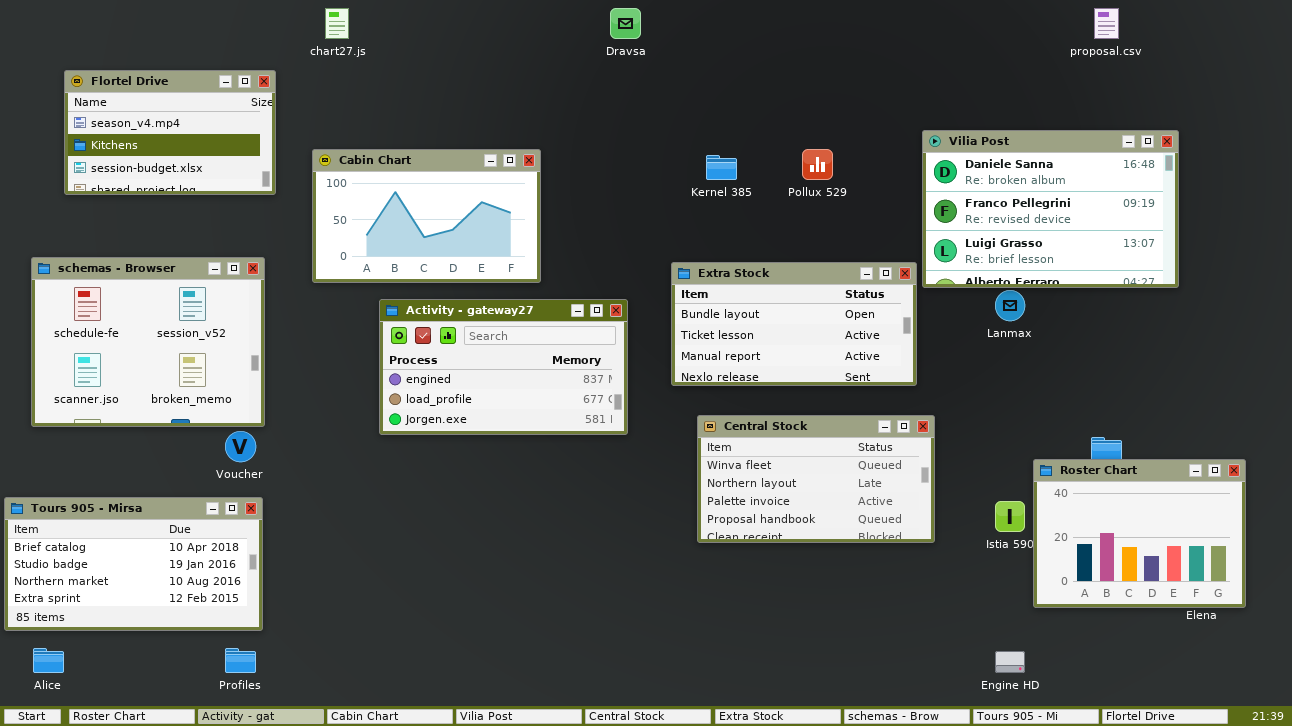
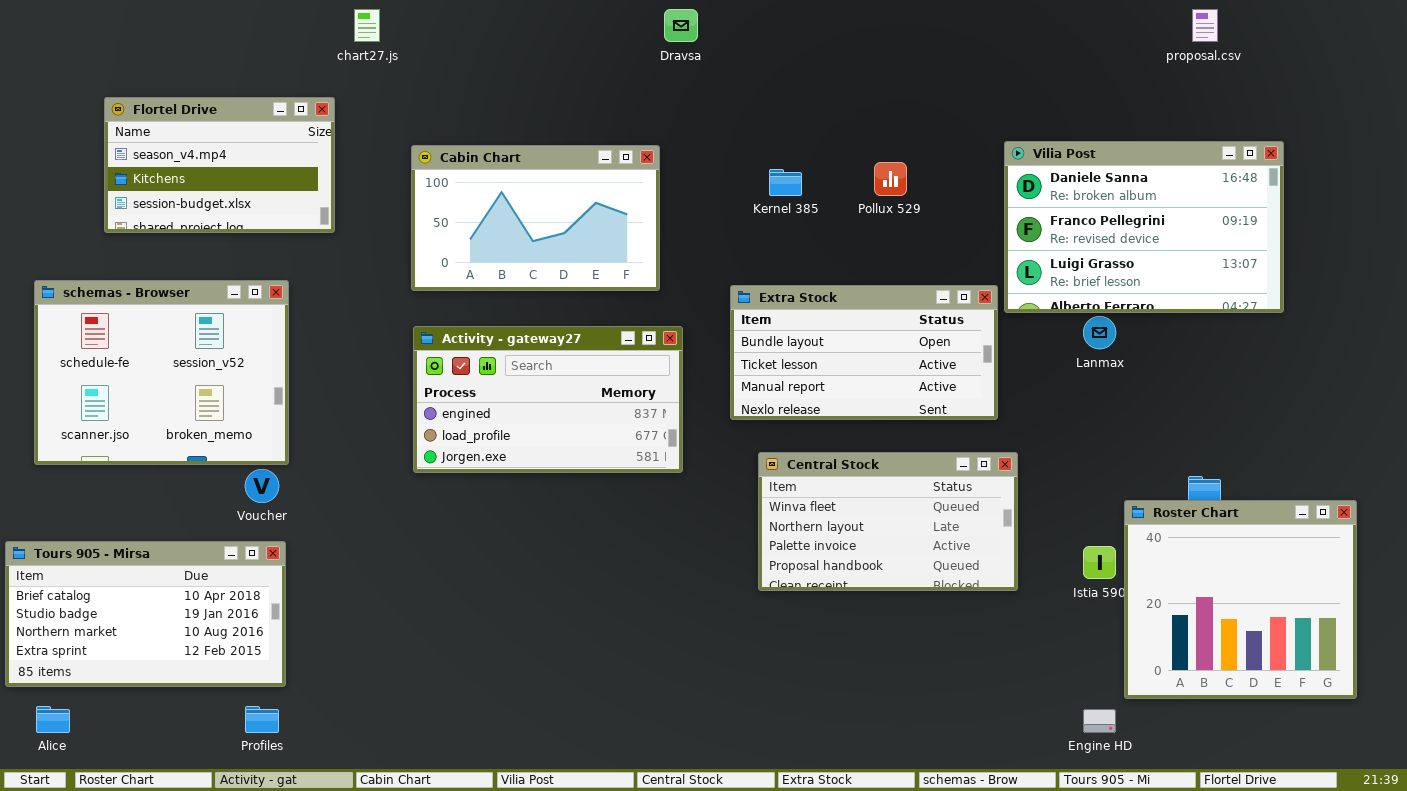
Flortel Drive: [64,70,276,195] -> [104,97,335,233], moved
Cabin Chart: [312,149,541,283] -> [411,145,660,291], moved
Roster Chart: [1033,459,1246,608] -> [1124,500,1357,699], resized

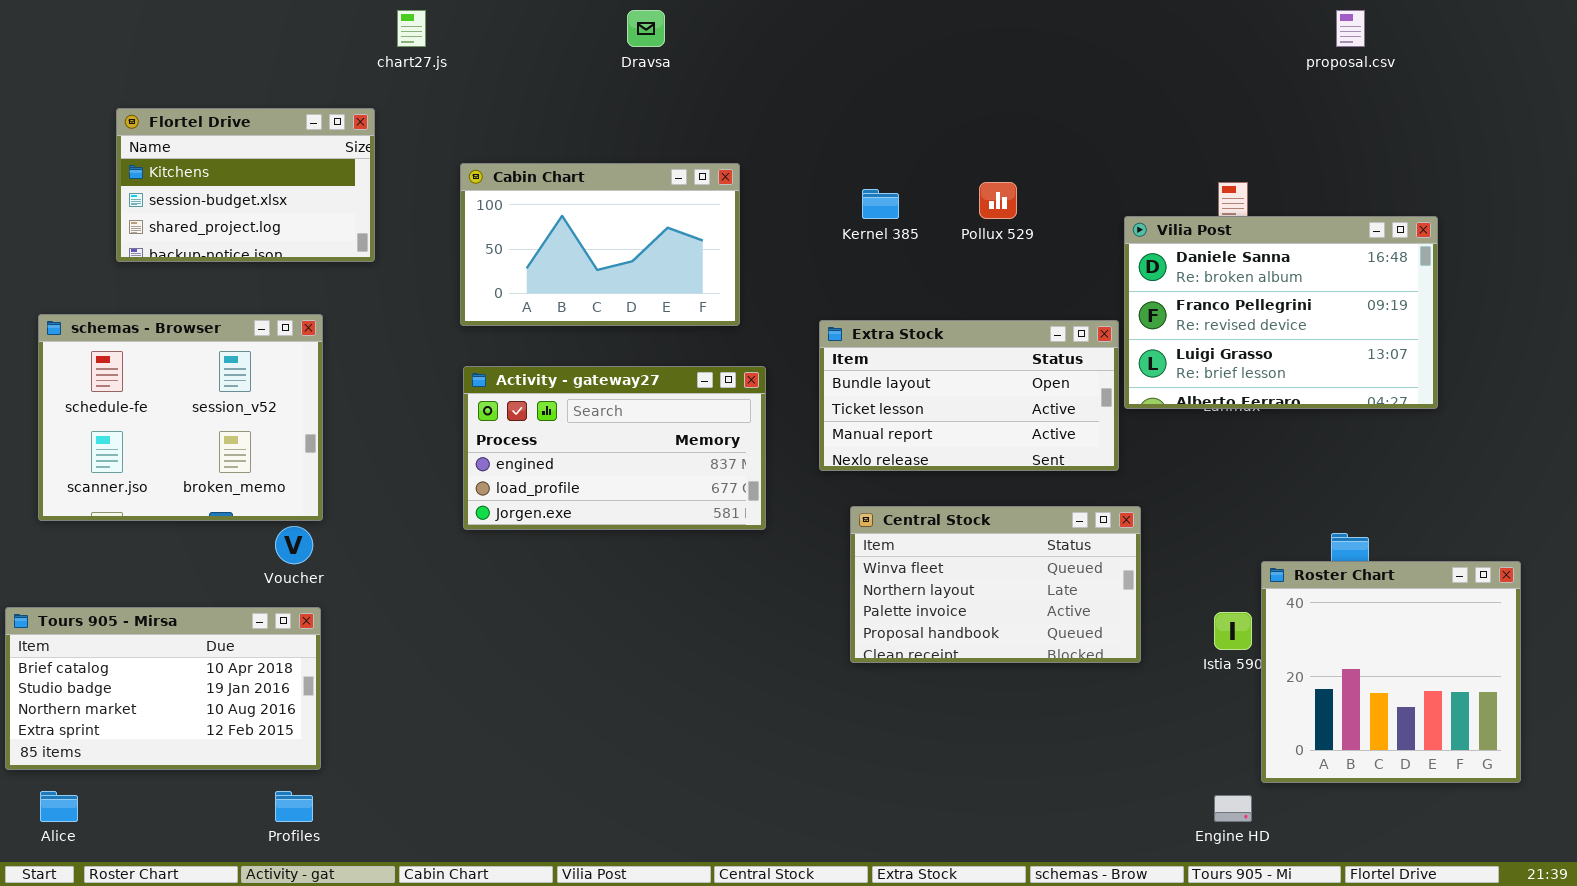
Dravsa: [664,9,698,42] -> [627,10,665,47], moved
Flortel Drive: [104,97,335,233] -> [116,108,375,262], scrolled down 1 row
Vilia Post: [1004,141,1284,313] -> [1124,216,1438,409], moved

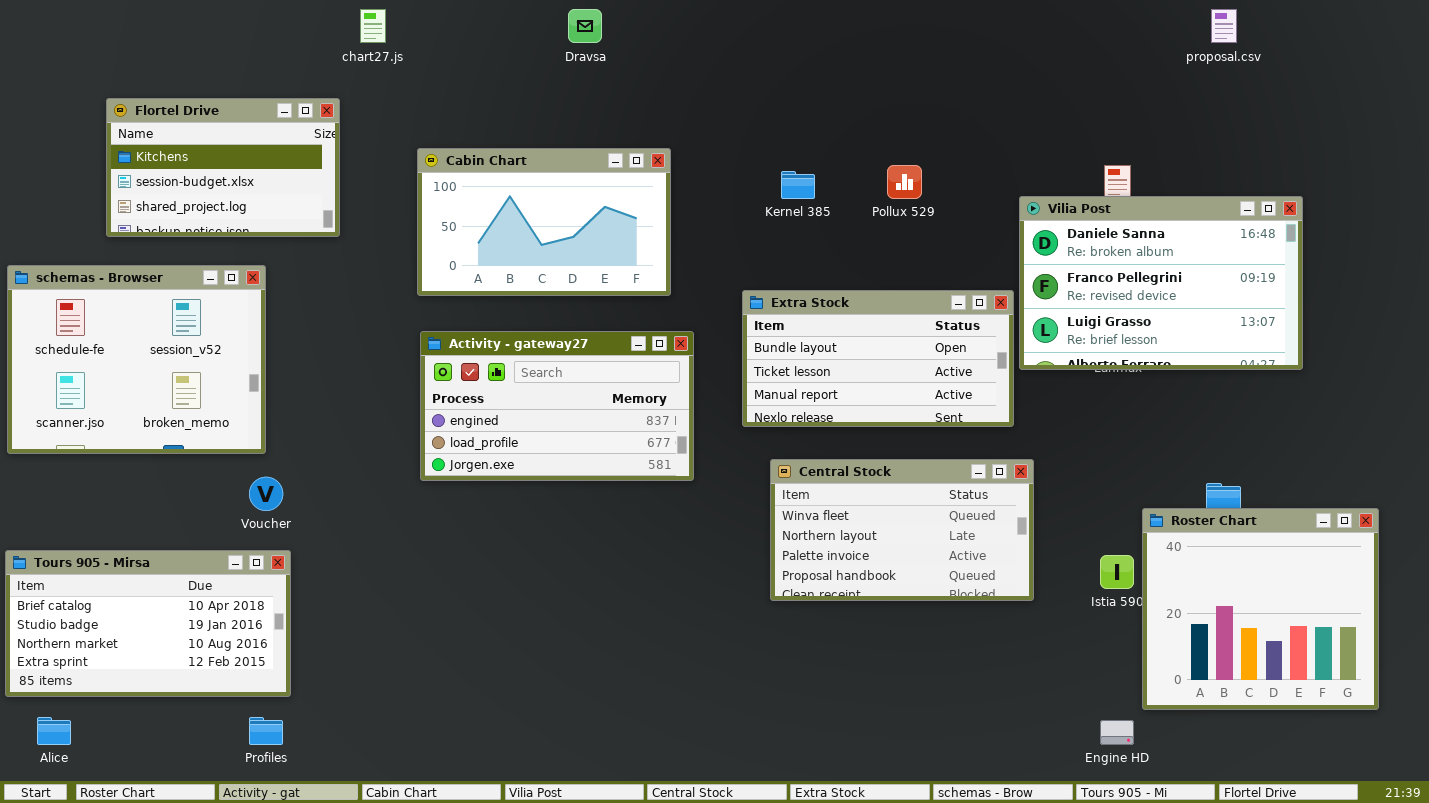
schemas - Browser: [38,314,323,521] -> [7,265,266,454], moved

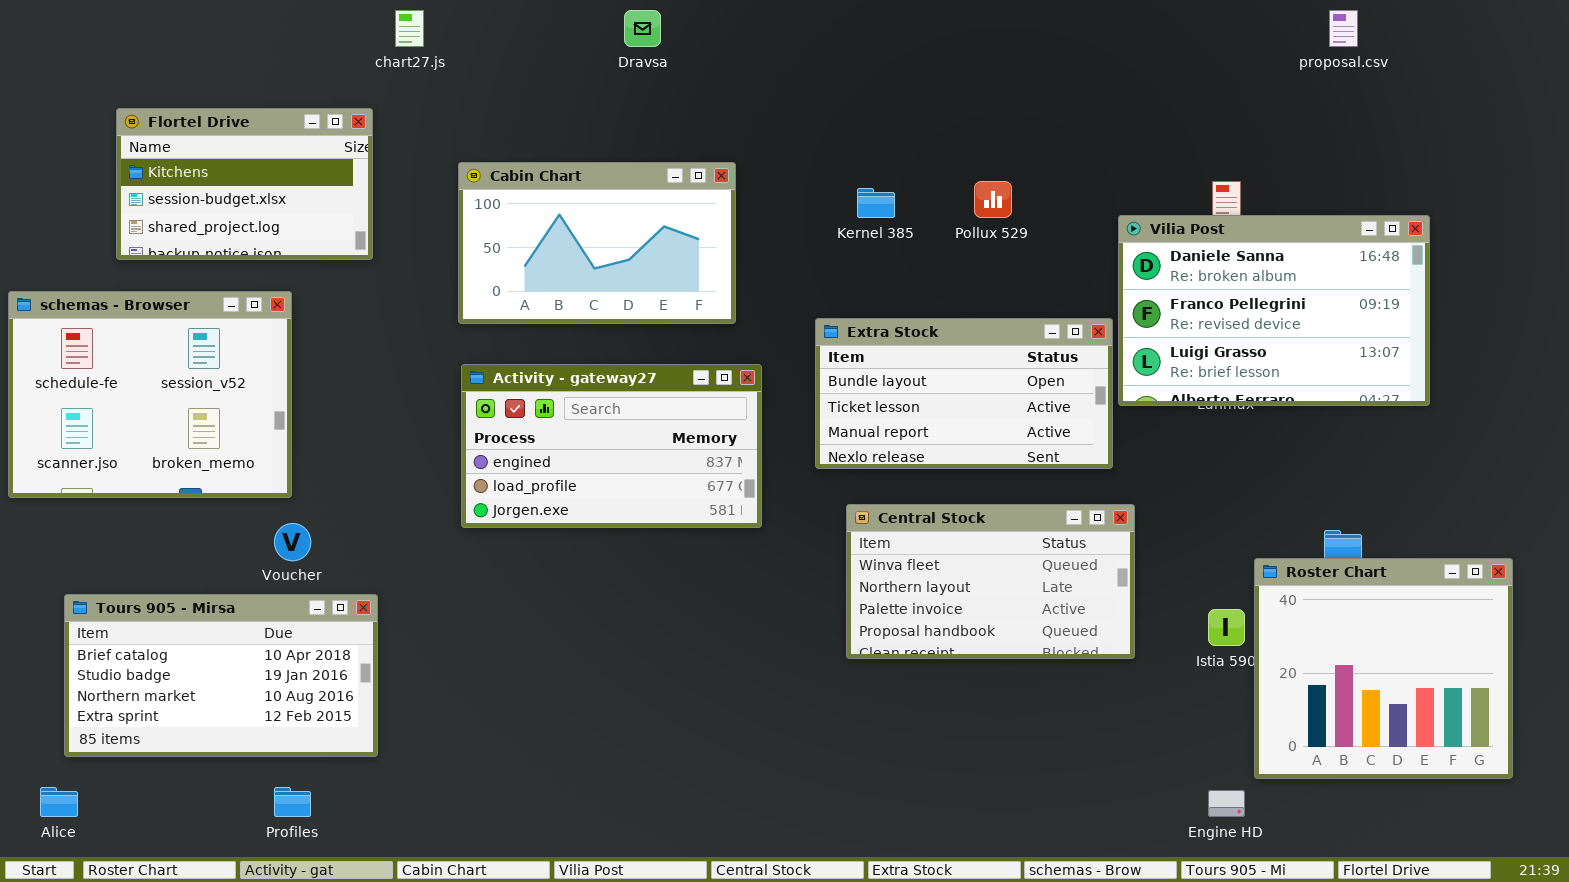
Tours 905 - Mirsa: [5,550,291,697] -> [64,594,378,757], moved

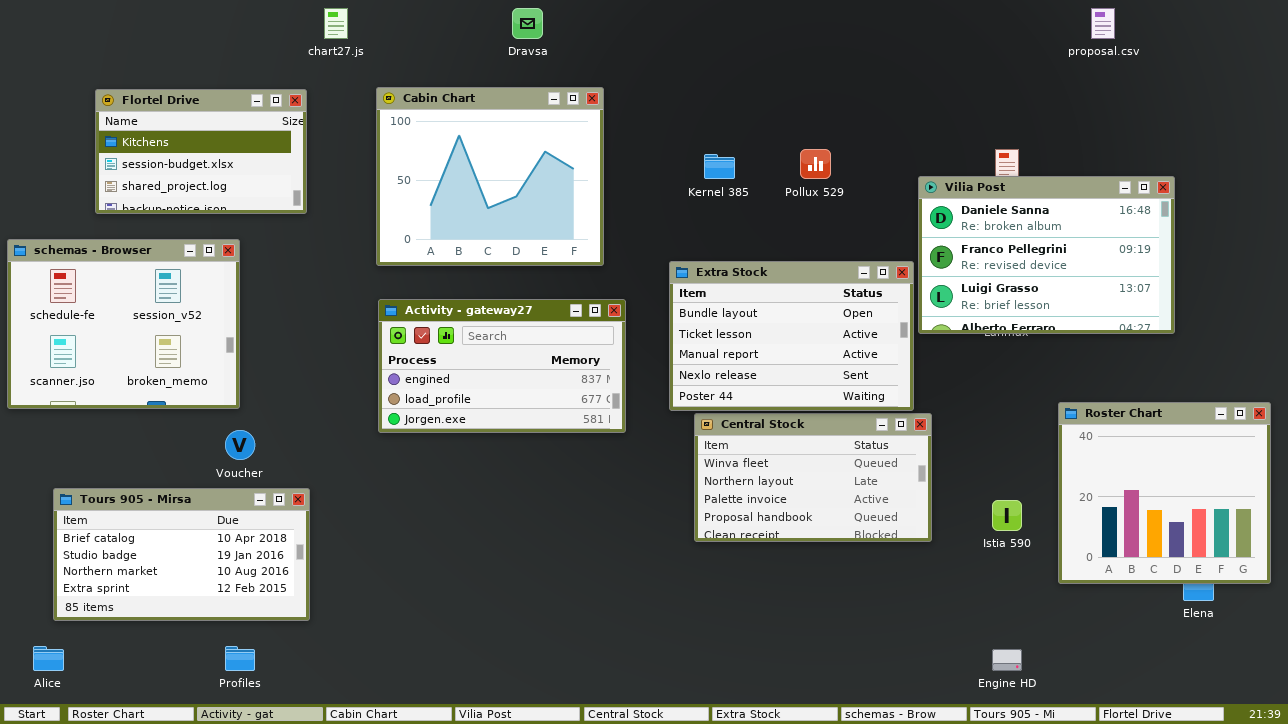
Cabin Chart: [458,162,736,324] -> [376,87,604,266], resized
Extra Stock: [815,318,1113,469] -> [669,261,914,411], resized
Roster Chart: [1254,558,1513,779] -> [1058,402,1271,584], moved

